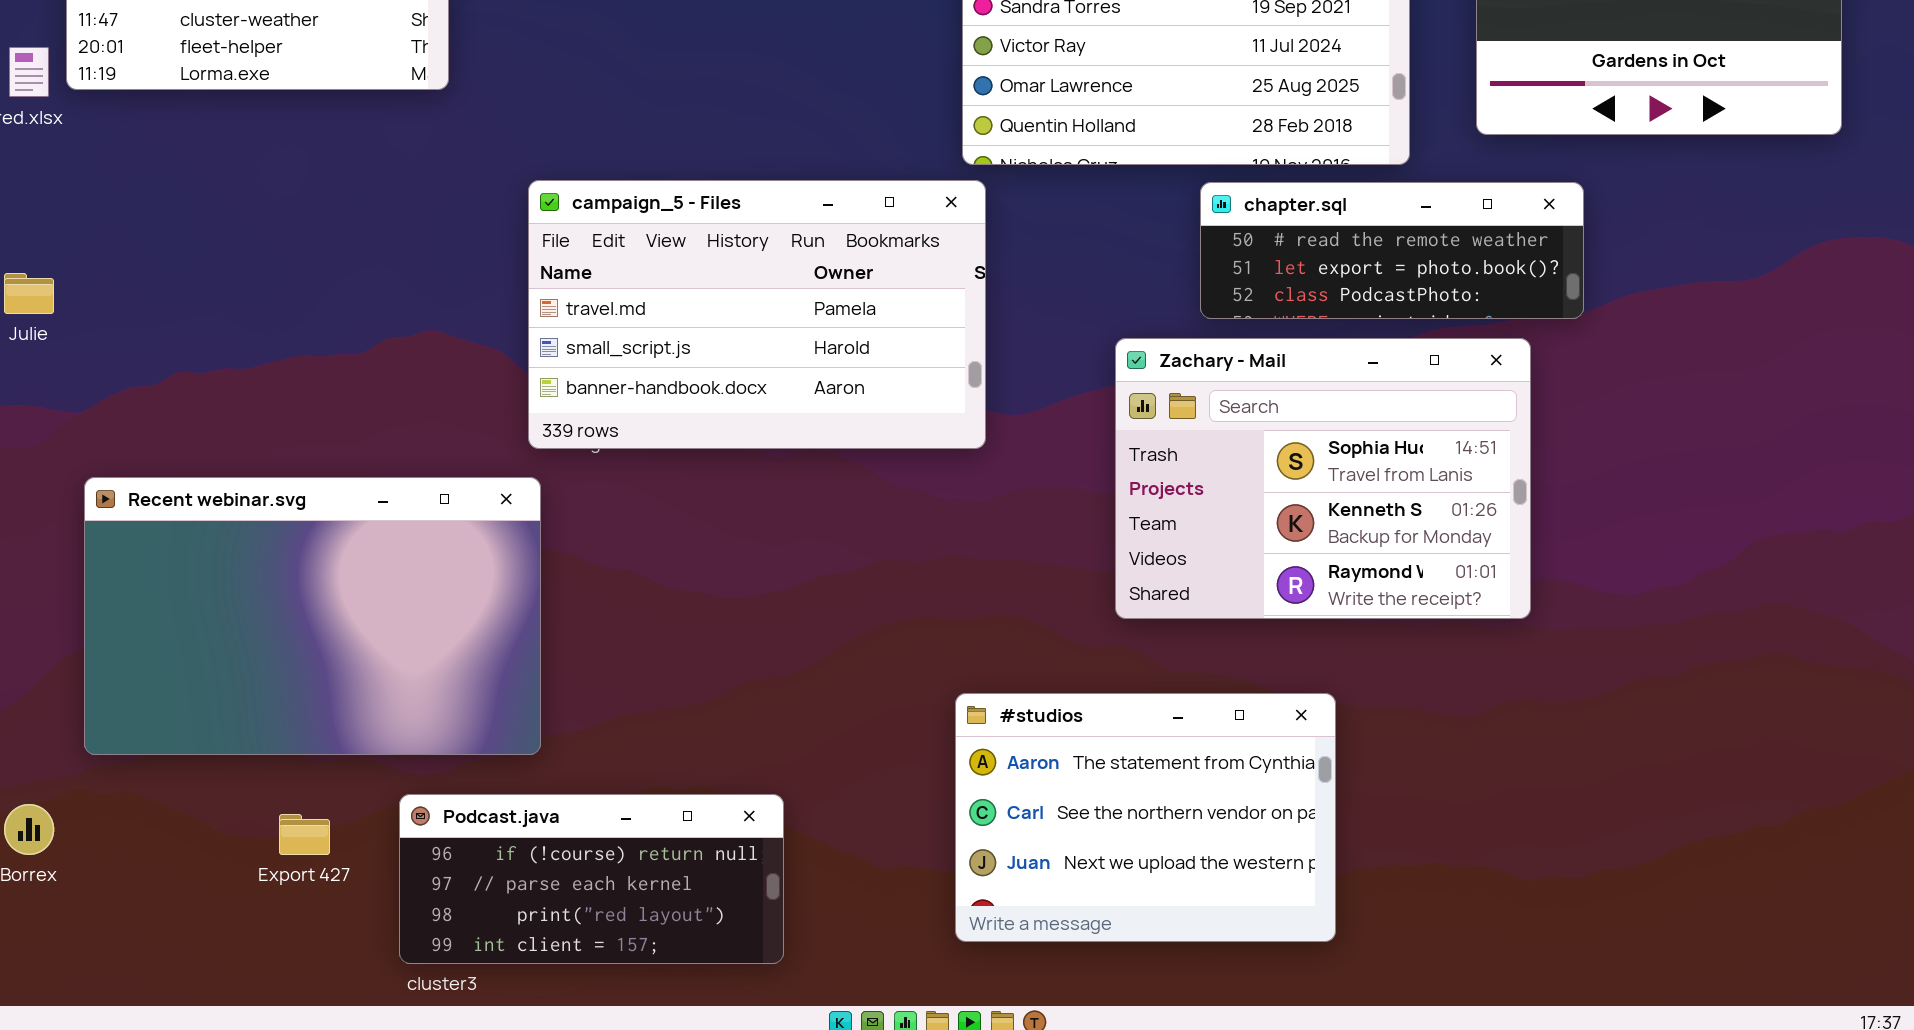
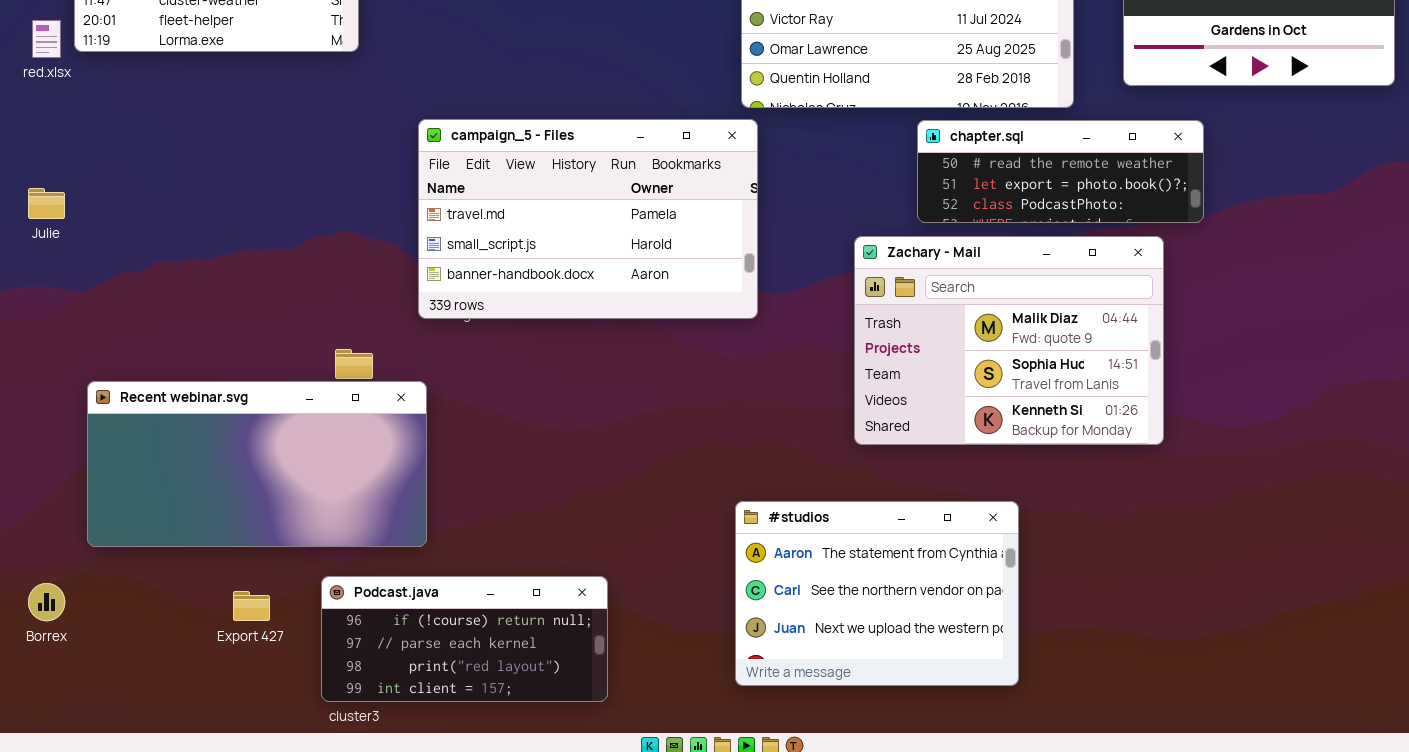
Zachary - Mail: [1115,338,1531,619] -> [854,236,1164,445], scrolled up 1 row
Recent webinar.svg: [84,477,541,755] -> [87,381,427,547], resized

